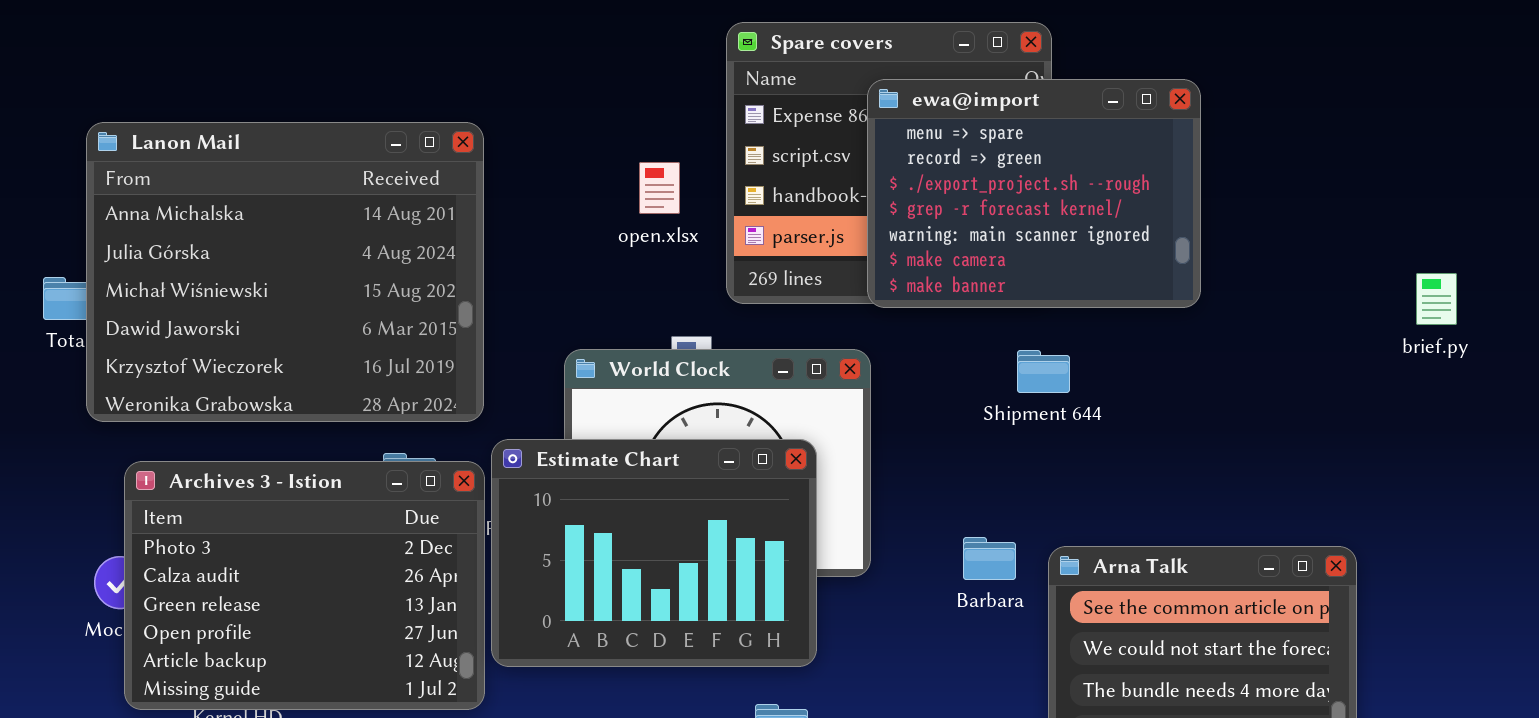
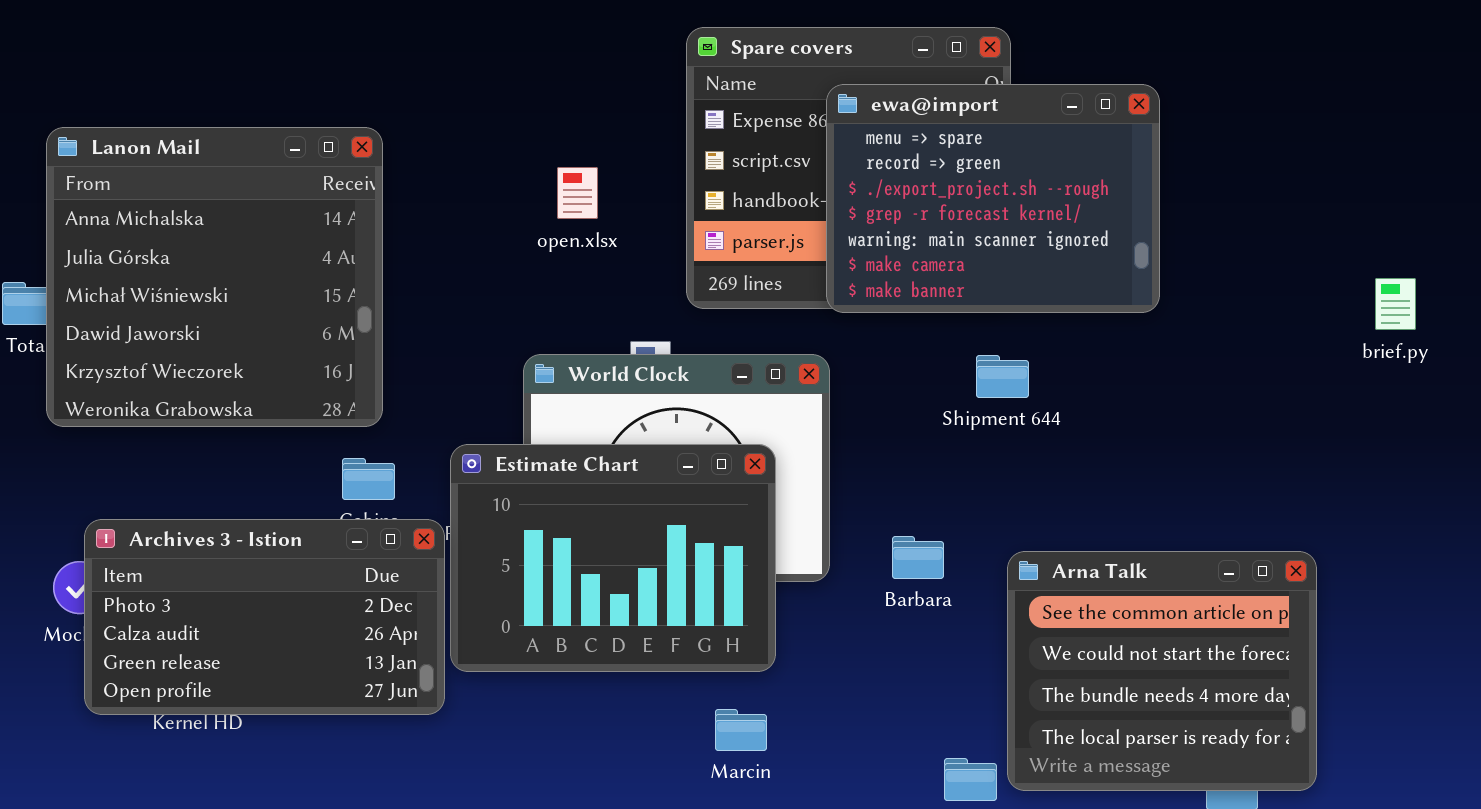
Lanon Mail: [86,122,484,422] -> [46,127,383,427], resized
open.xlsx: [639,162,680,214] -> [557,167,598,219], moved
Archives 3 - Istion: [124,461,485,710] -> [84,519,445,715], resized
Barbara: [963,537,1016,580] -> [892,536,944,579], moved

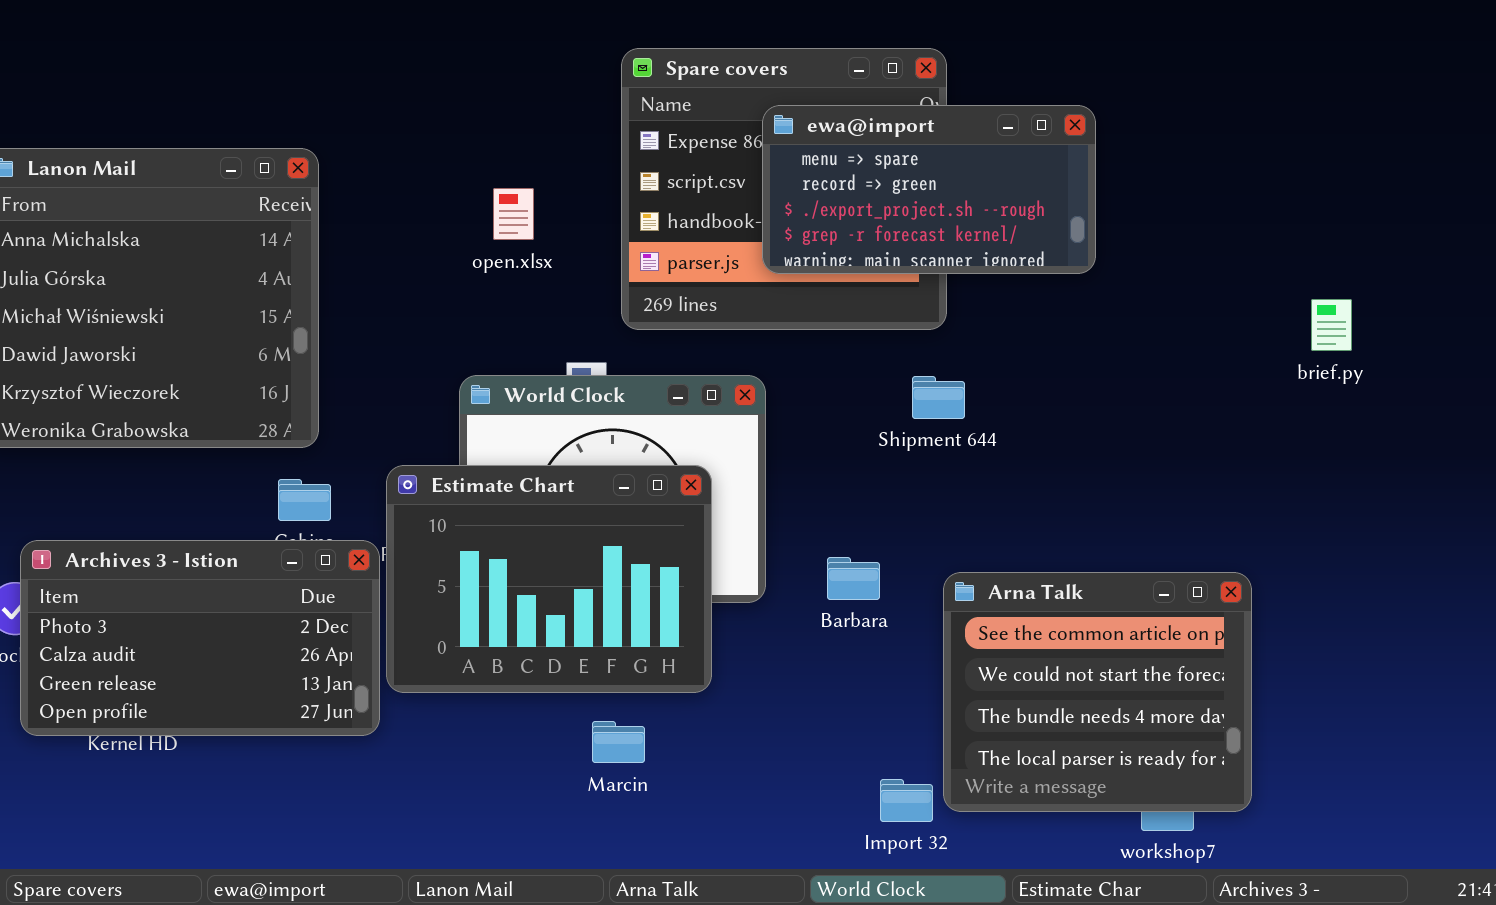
ewa@import: [826,84,1160,313] -> [762,105,1096,274], resized
Marcin: [715,709,767,751] -> [592,721,645,763], moved

